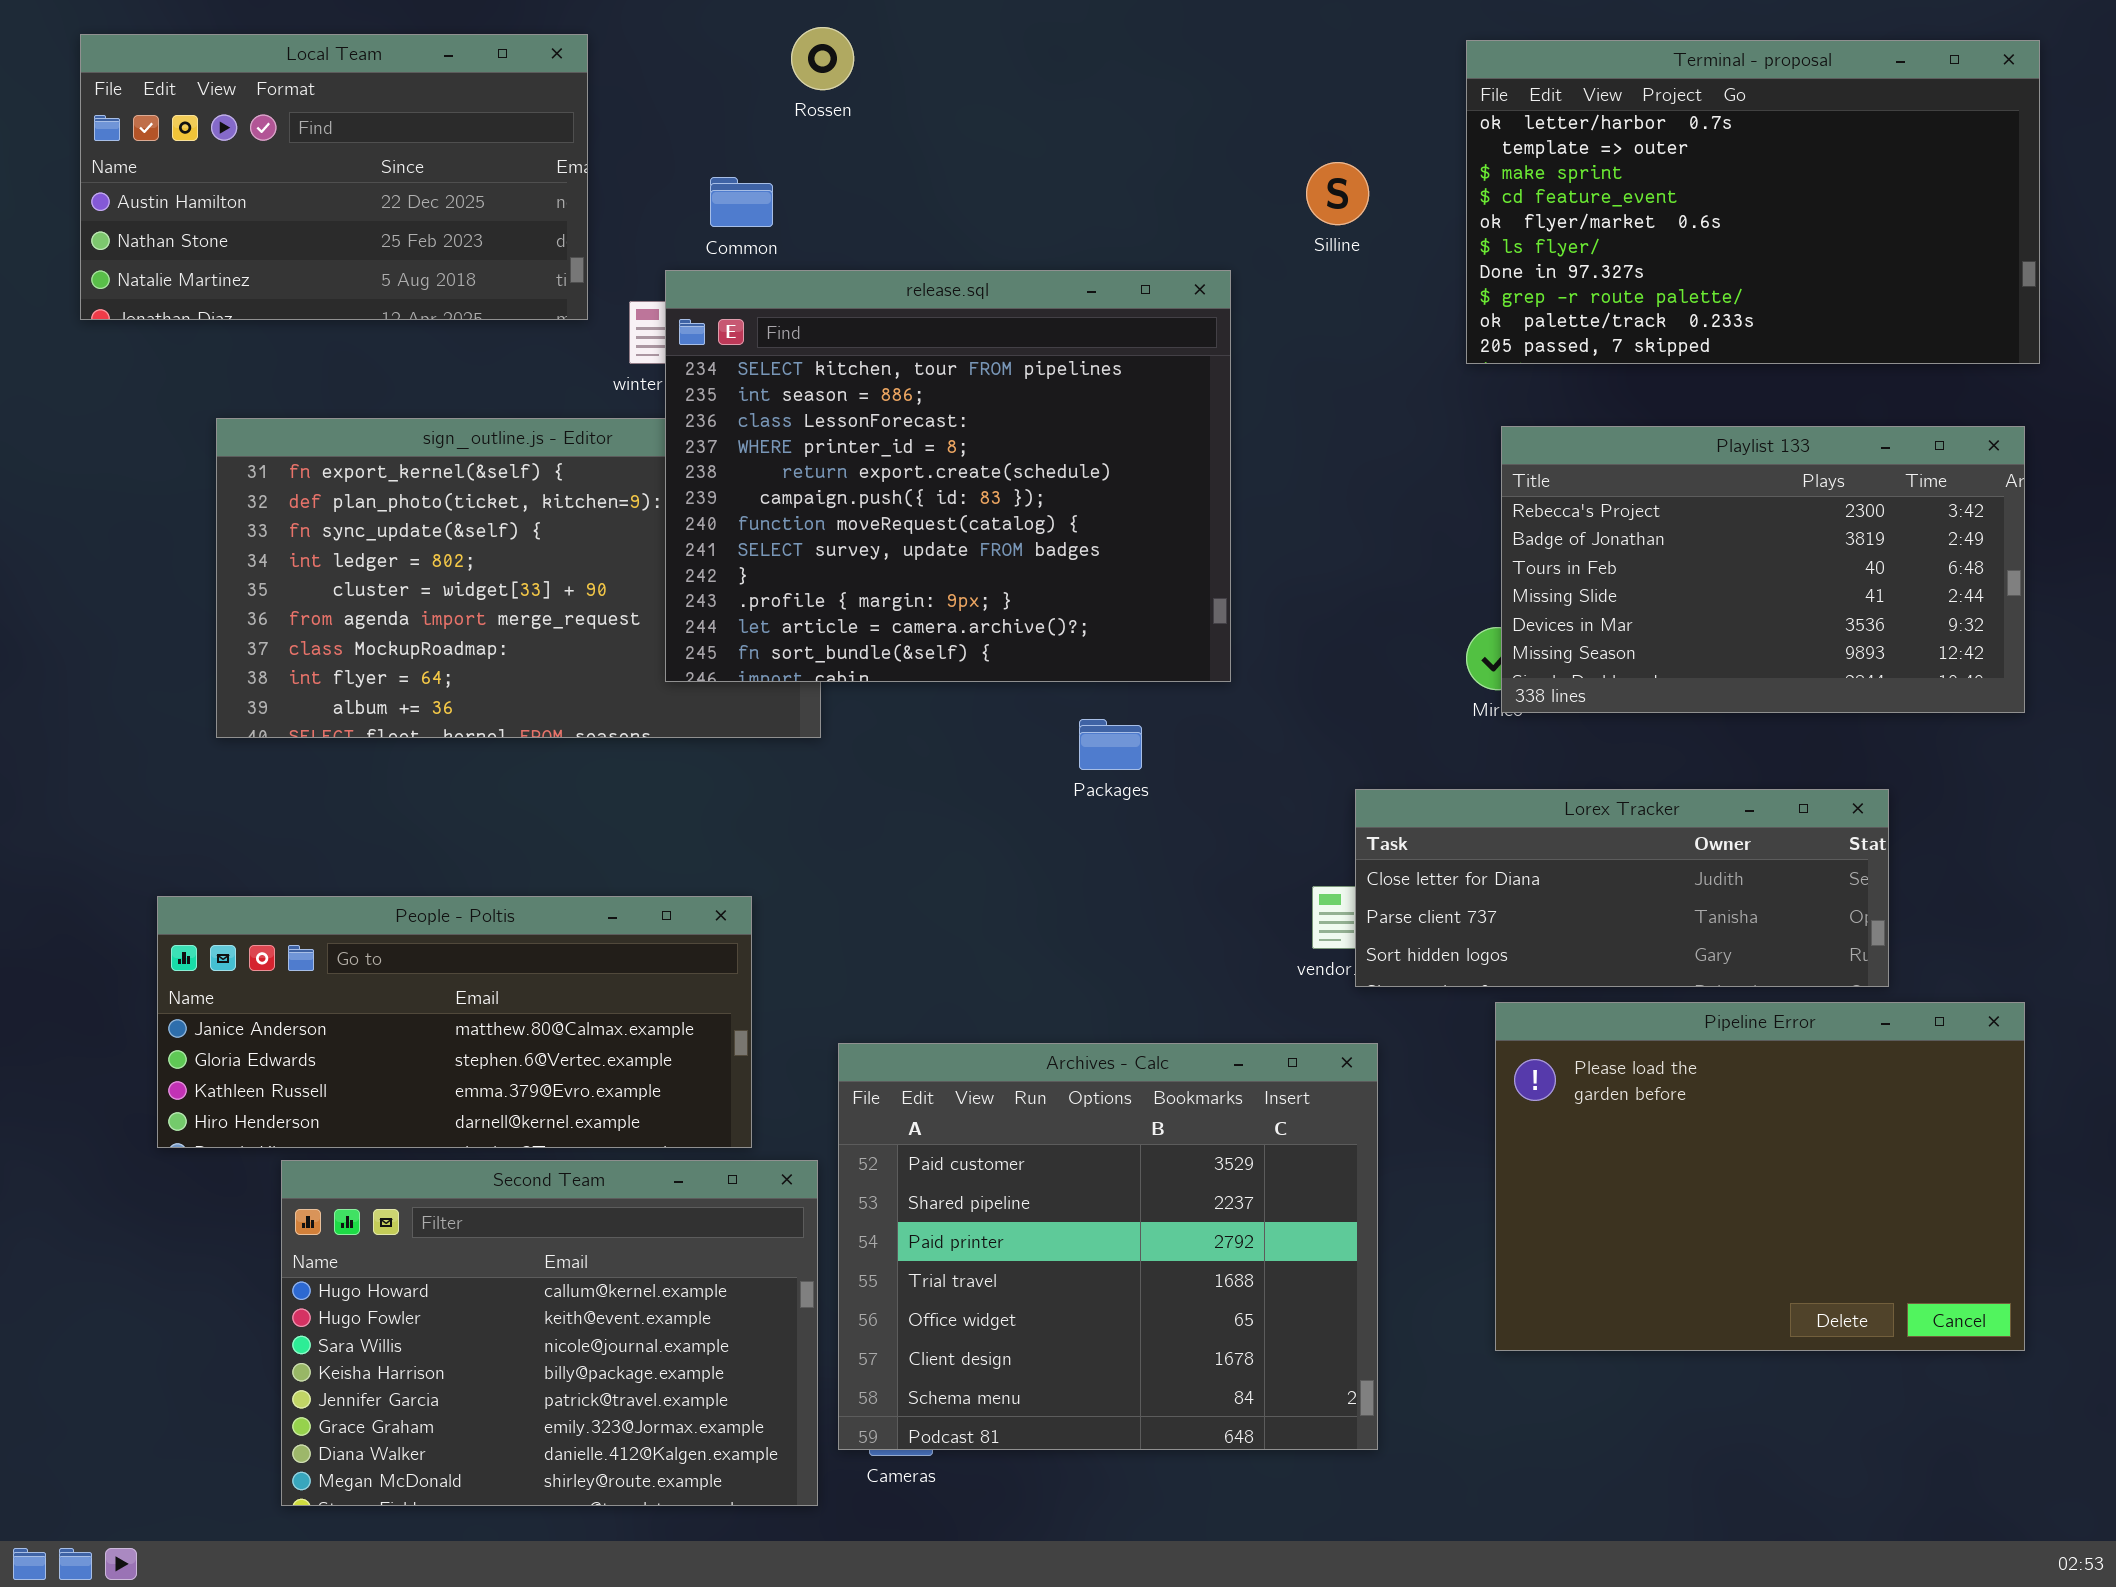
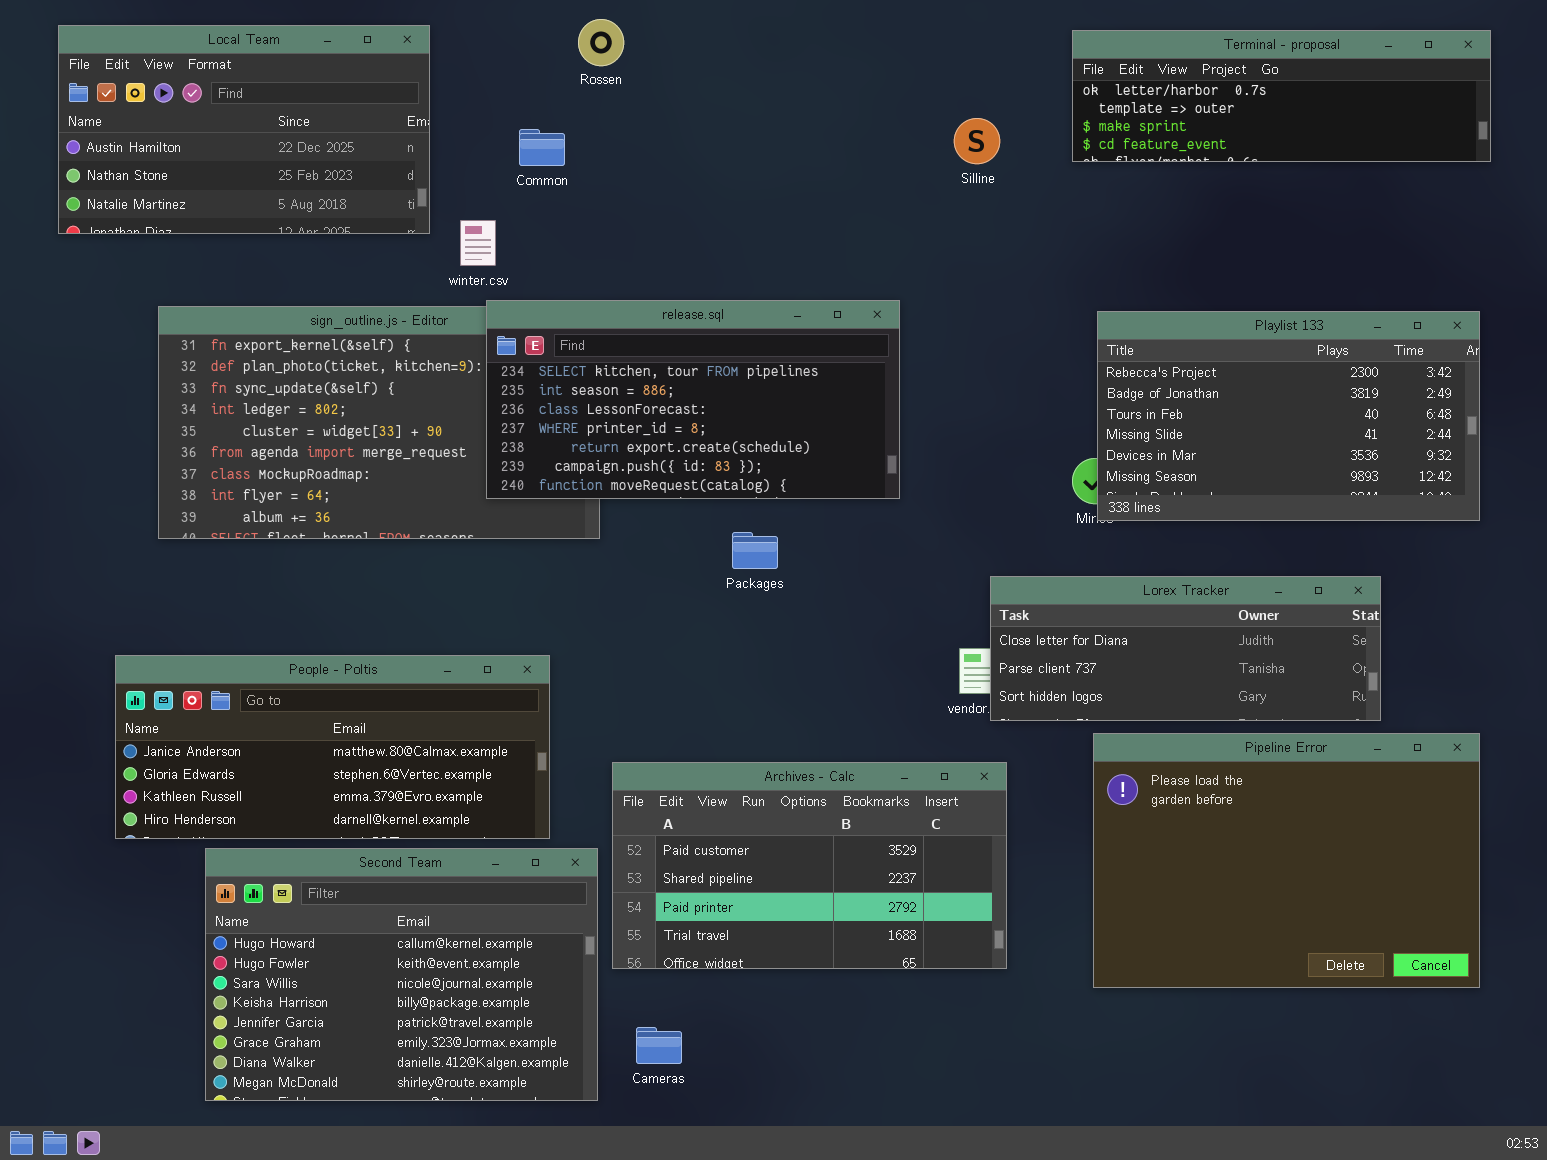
Terminal - proposal: [1466,40,2040,364] -> [1072,30,1491,162], resized
release.sql: [665,270,1231,682] -> [486,300,900,499], resized
Packages: [1079,719,1142,770] -> [732,532,778,569], moved
Archives - Calc: [838,1043,1378,1450] -> [612,762,1007,969], resized

